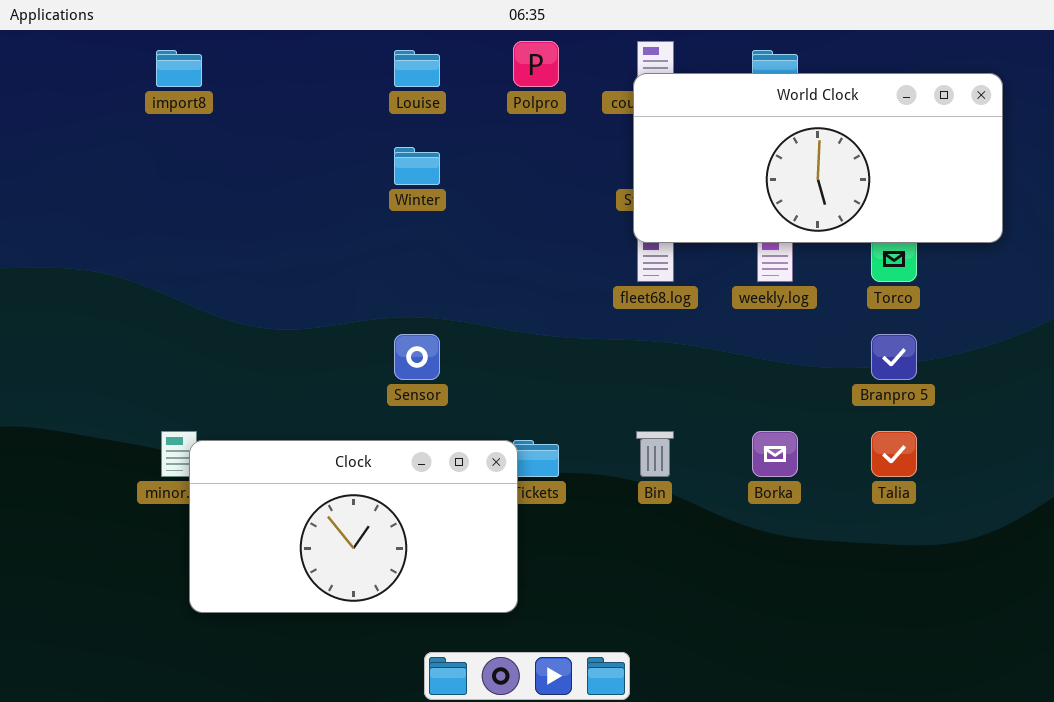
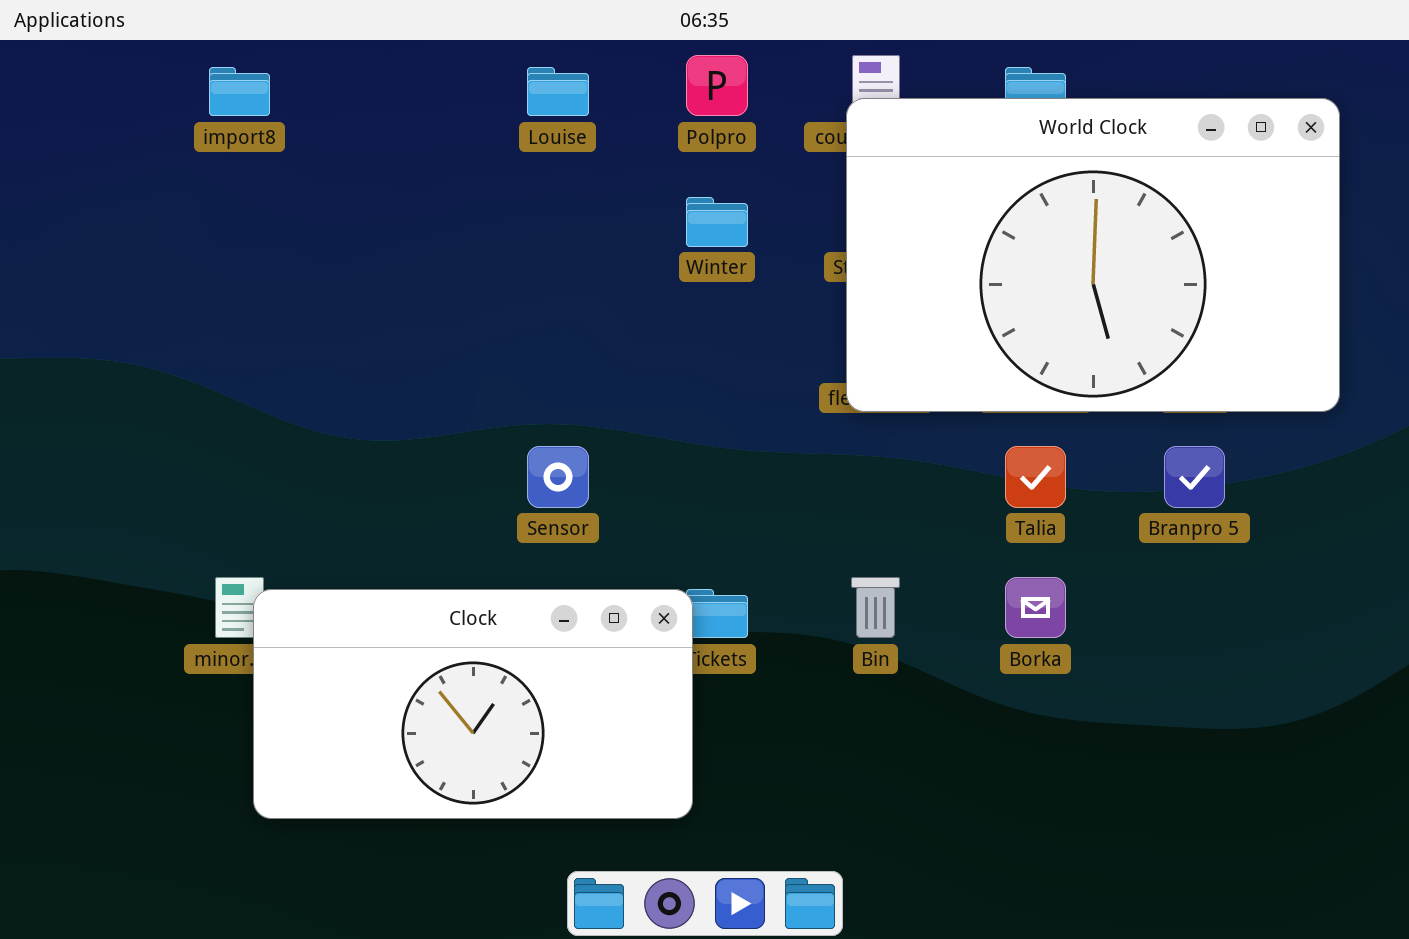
World Clock: [633,73,1003,243] -> [846,98,1340,412], resized
Winter: [394,147,440,185] -> [686,197,748,247], moved
Talia: [871,431,917,477] -> [1005,446,1066,508], moved

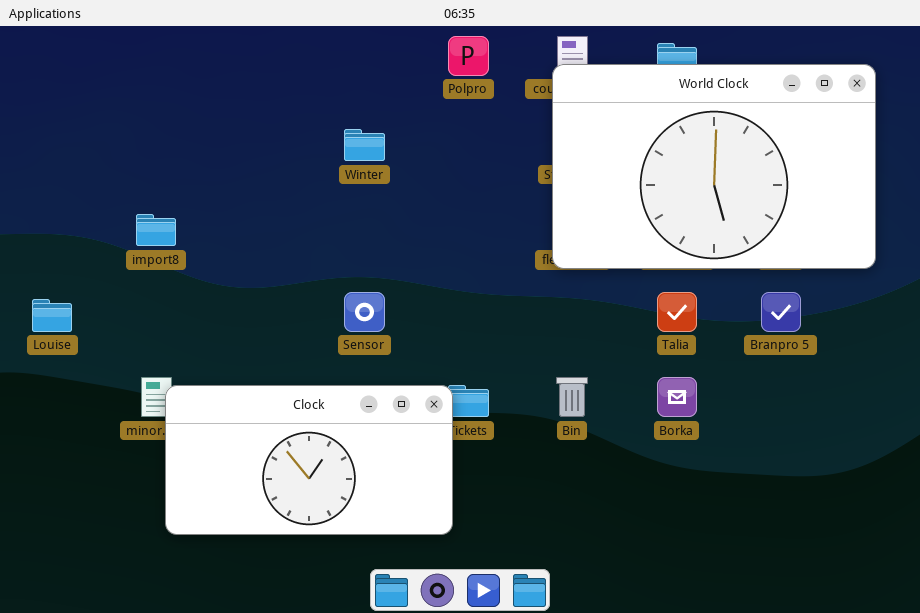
import8: [209,67,270,116] -> [136,214,176,246], moved
Louise: [527,67,589,116] -> [32,299,72,332], moved
Winter: [686,197,748,247] -> [344,129,385,161], moved

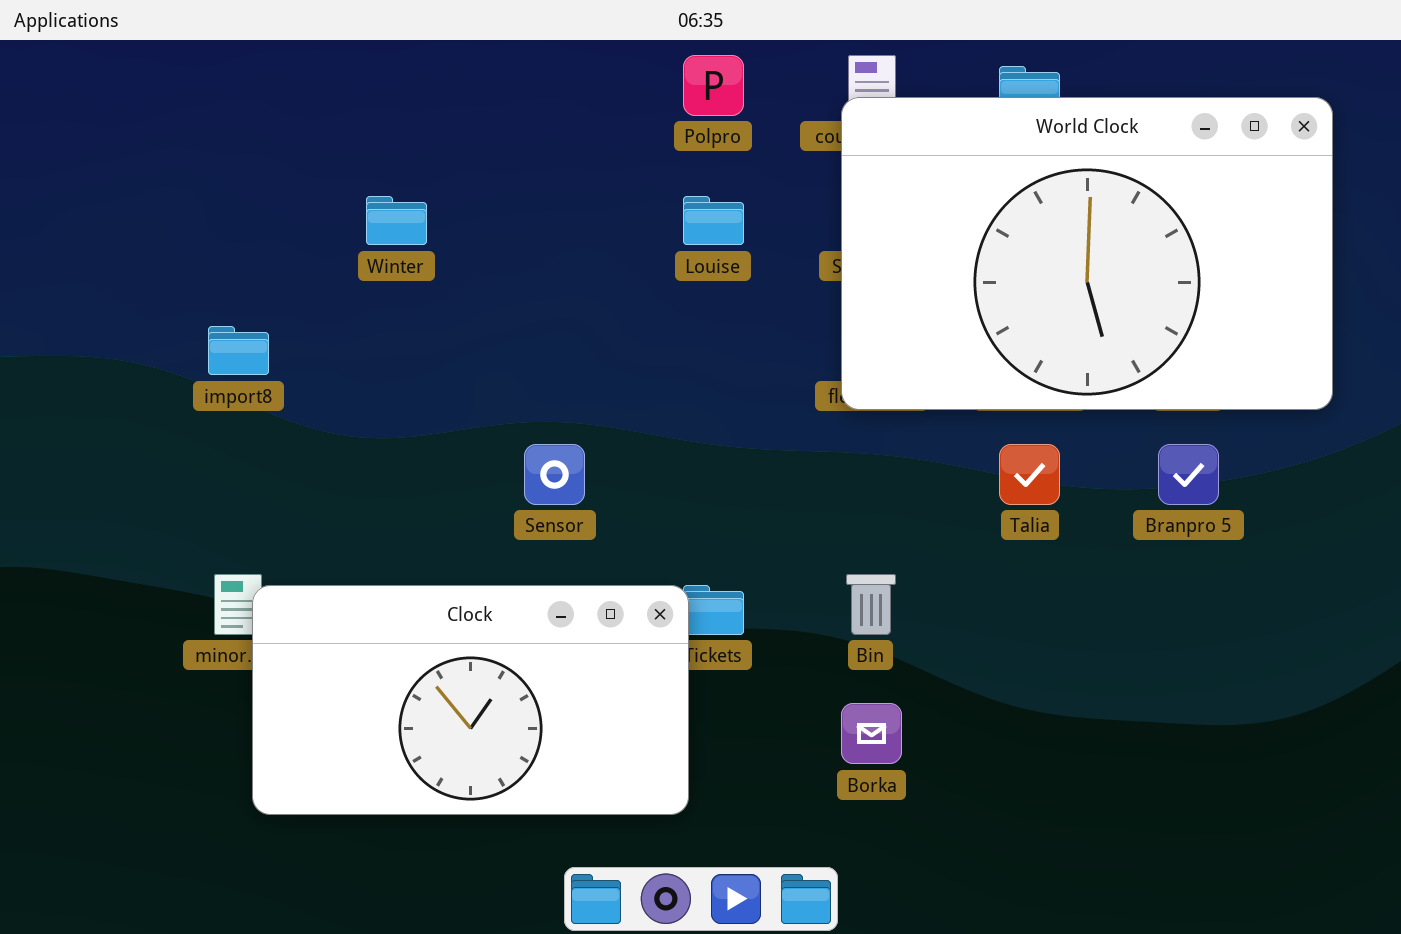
Winter: [344,129,385,161] -> [366,196,427,245], moved
Louise: [32,299,72,332] -> [683,196,744,245], moved
Borka: [657,377,697,417] -> [841,703,902,764], moved

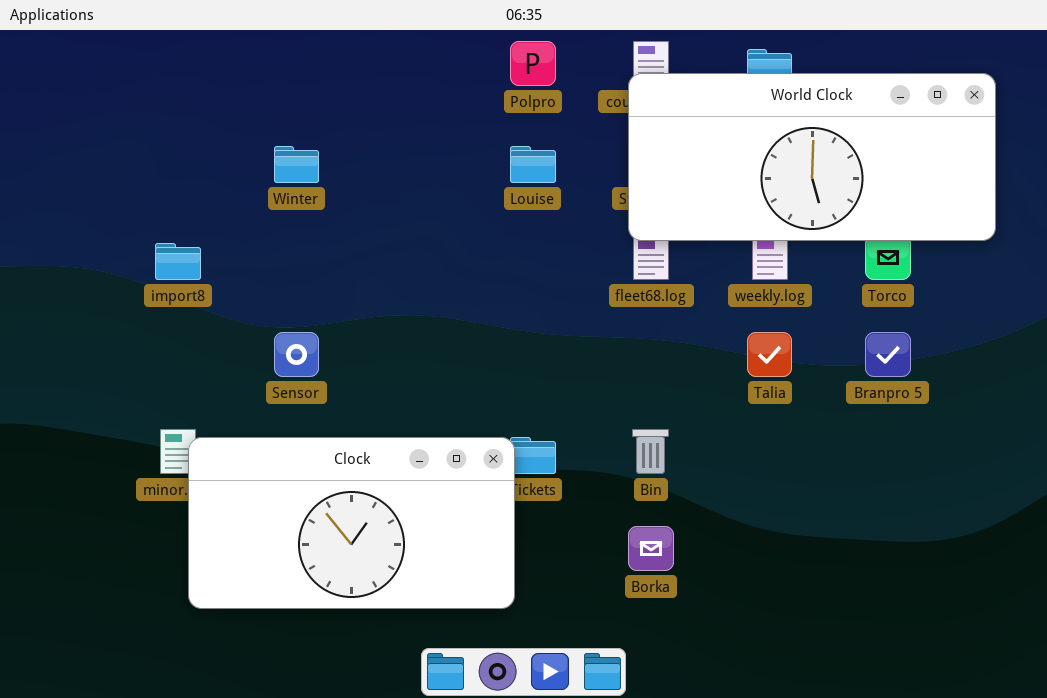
World Clock: [841,97,1333,410] -> [628,73,996,241], resized
Sensor: [524,444,585,505] -> [274,332,319,377], moved

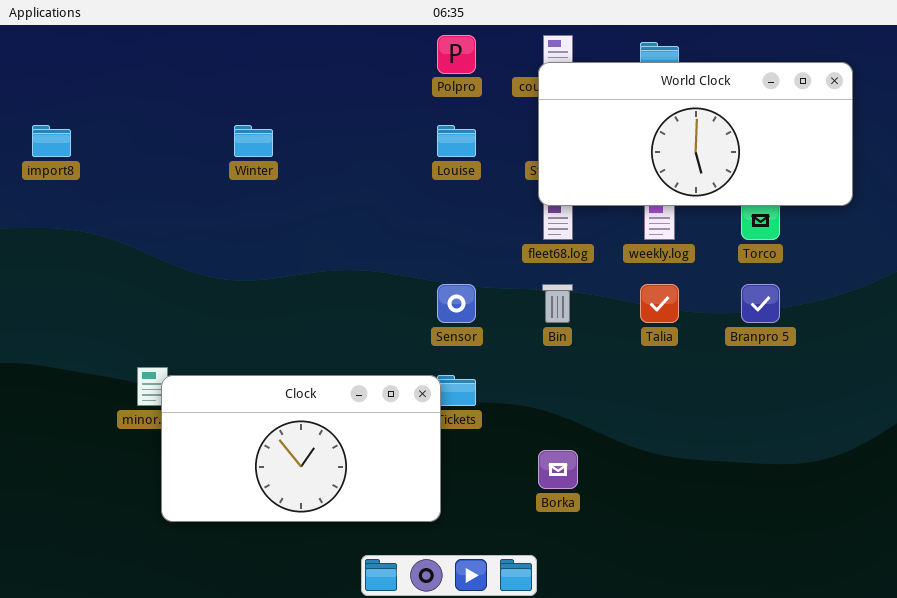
import8: [155,243,201,280] -> [32,125,71,157], moved
Sensor: [274,332,319,377] -> [437,284,476,323], moved
Bin: [632,429,669,474] -> [542,284,573,323], moved

